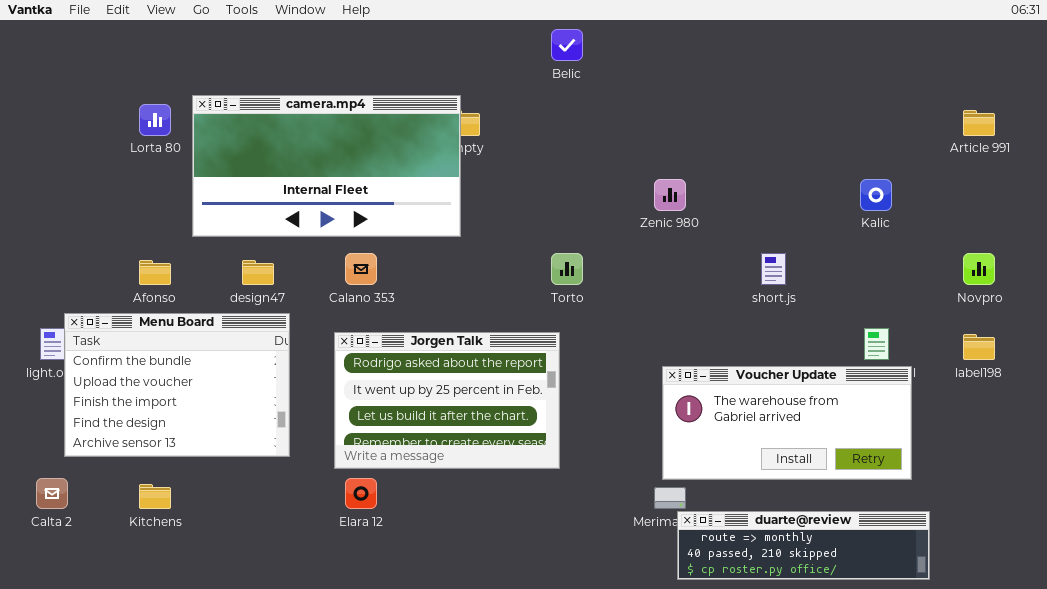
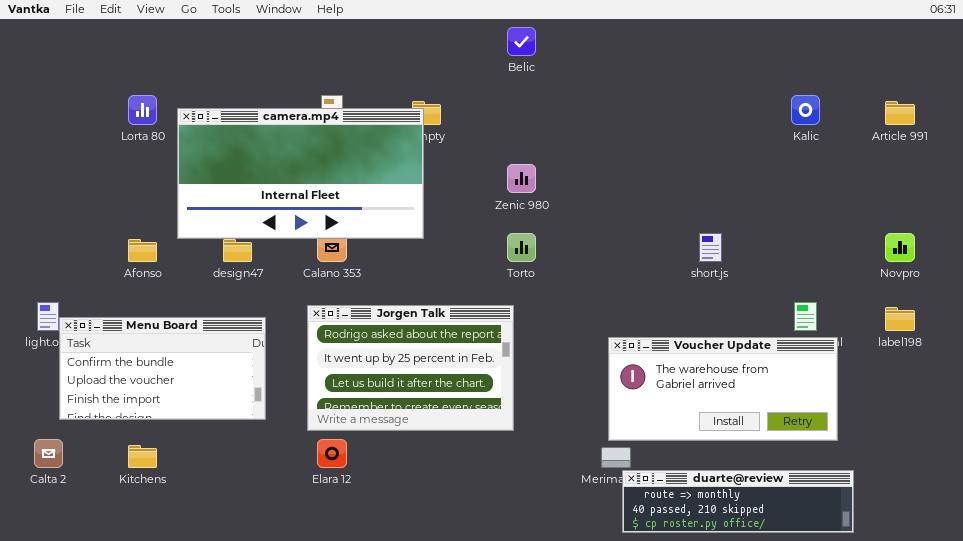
camera.mp4: [192,95,461,237] -> [177,108,424,239], moved
Zenic 980: [654,179,686,211] -> [507,164,536,193], moved
Kalic: [860,179,892,211] -> [791,95,820,125], moved
Menu Board: [64,313,290,457] -> [59,317,266,420], resized

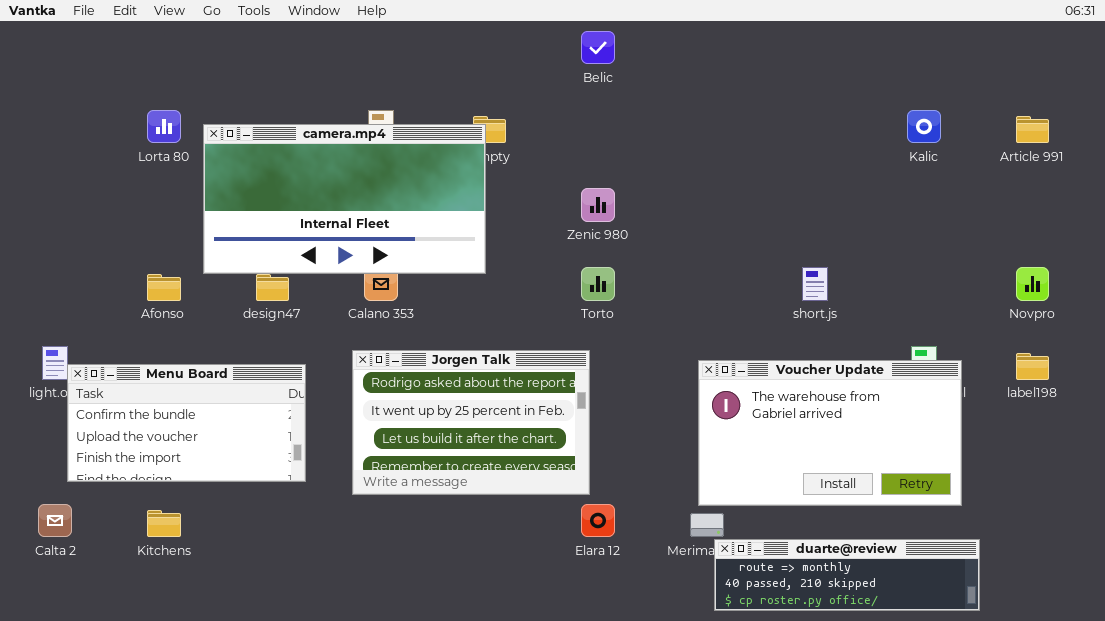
Voucher Update: [608,337,838,441] -> [698,360,962,506], resized
Elara 12: [317,439,347,468] -> [581,504,615,537], moved

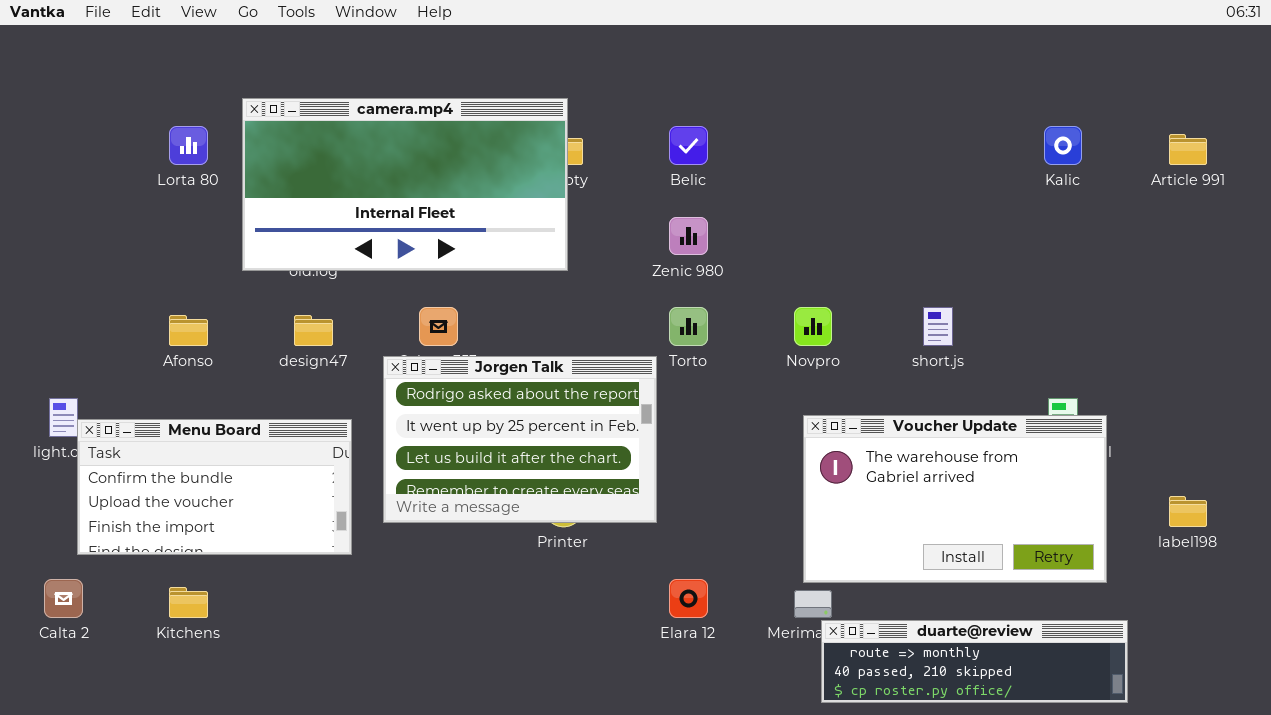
Belic: [581,31,615,64] -> [669,126,708,165], moved
camera.mp4: [203,124,486,274] -> [242,98,568,271], moved
Novpro: [1016,267,1049,301] -> [794,307,832,346], moved
Jorgen Talk: [352,350,590,495] -> [383,356,657,523], moved
label198: [1016,353,1049,380] -> [1169,496,1207,527], moved

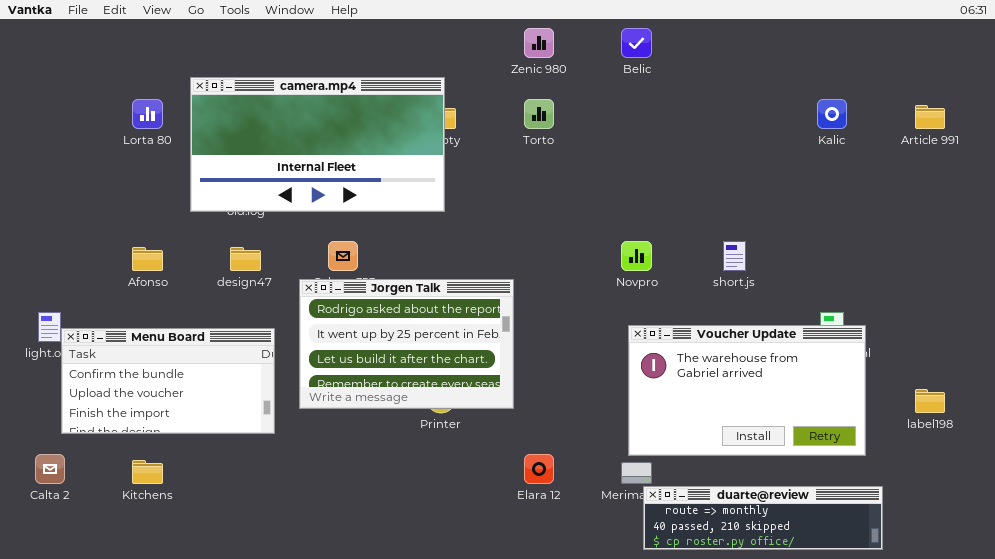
Belic: [669,126,708,165] -> [621,28,652,58], moved
Zenic 980: [669,217,708,255] -> [524,28,554,58], moved
Torto: [669,307,708,346] -> [524,99,554,129], moved

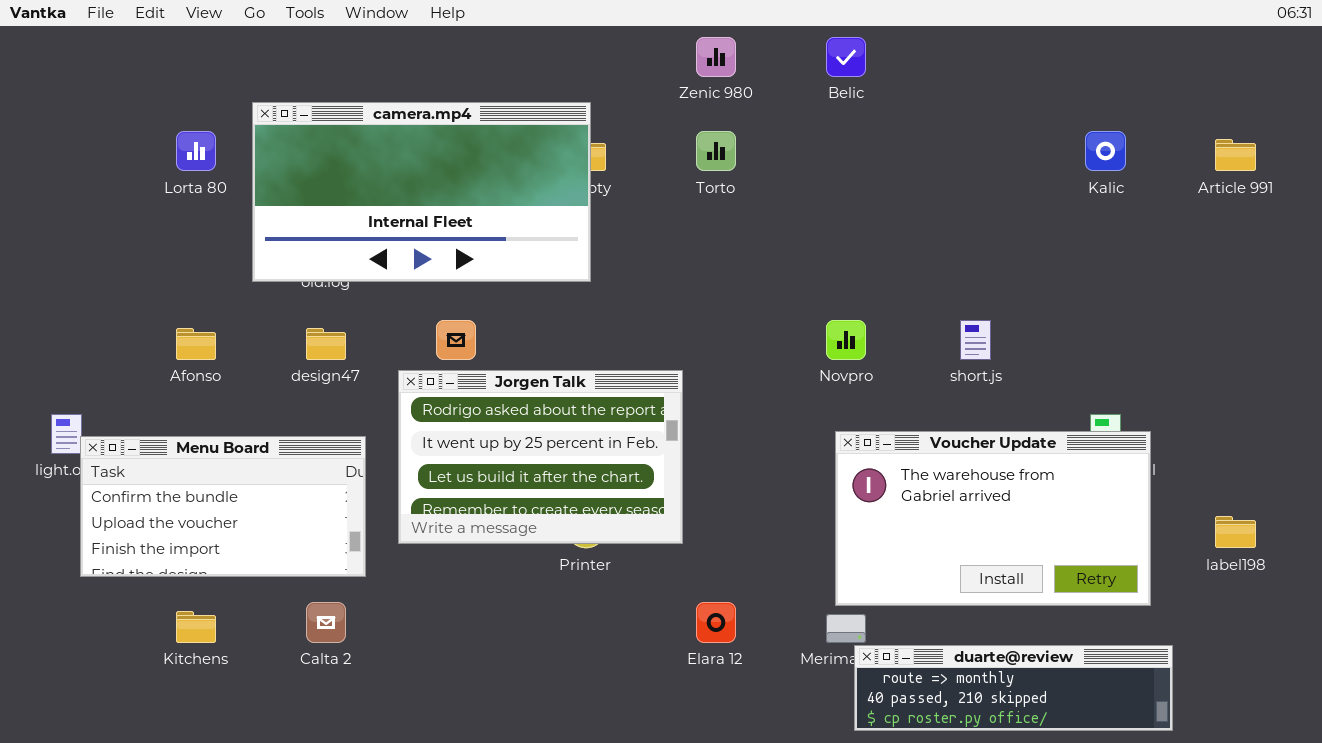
Calta 2: [35,454,65,484] -> [306,602,346,643], moved

